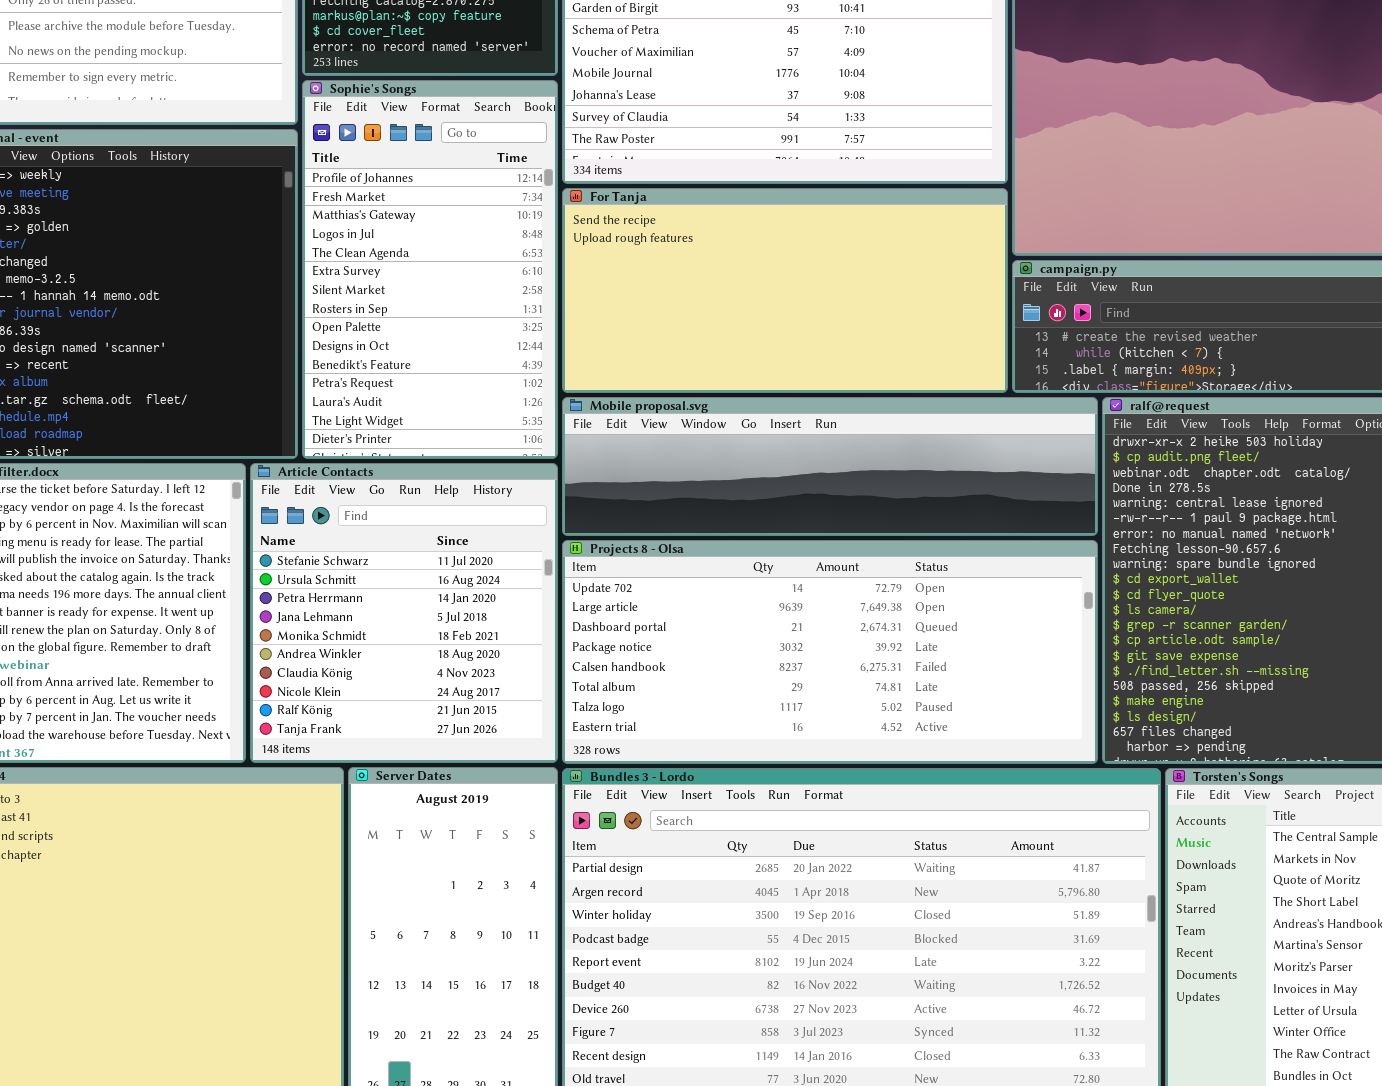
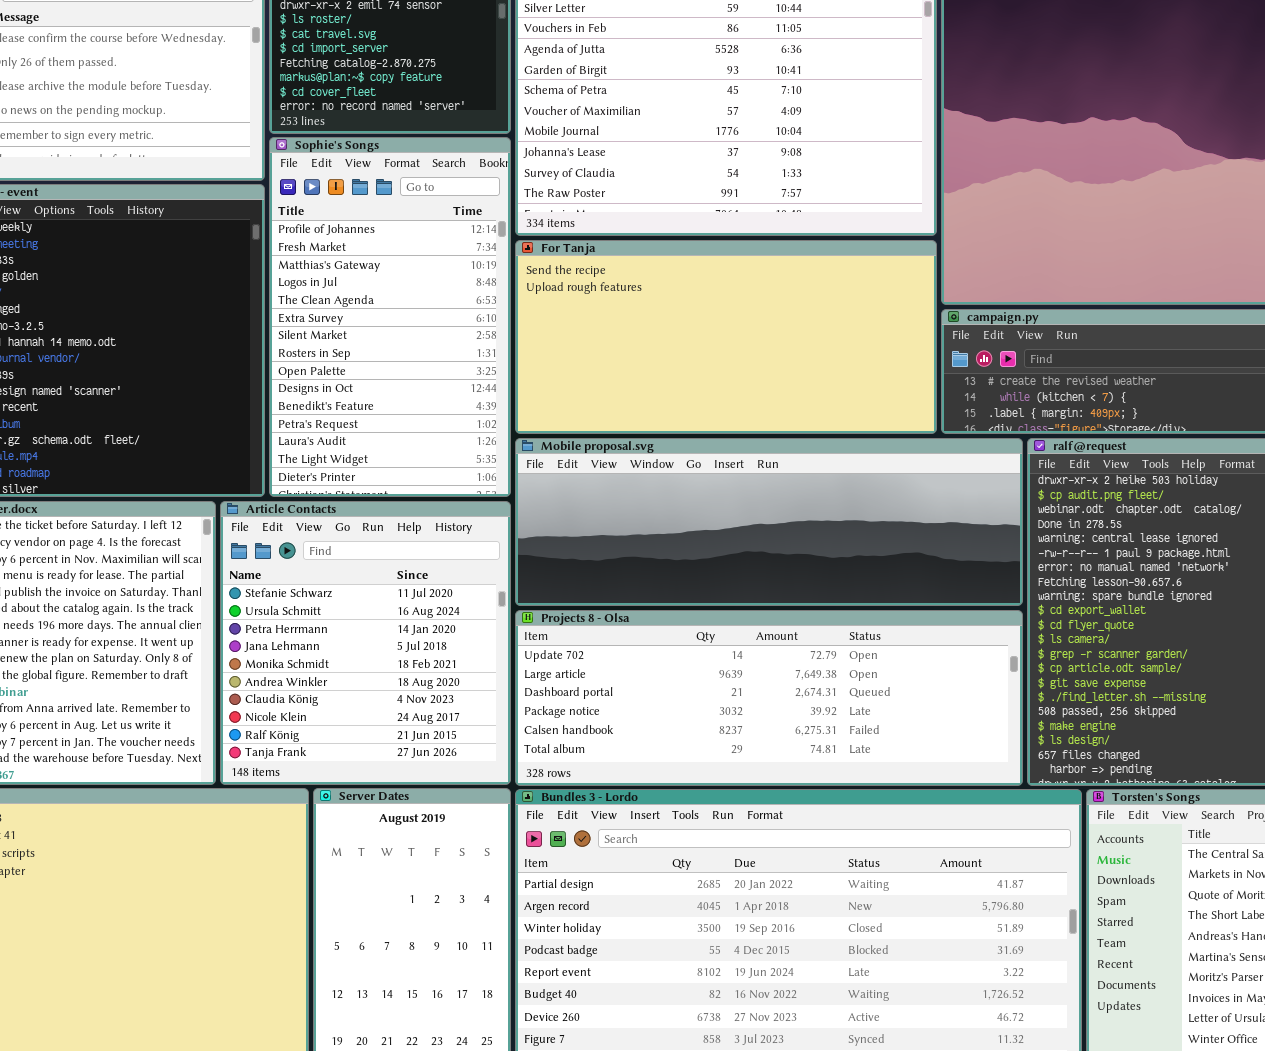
Mobile proposal.svg: [562,397,1098,536] -> [515,438,1023,606], resized
Projects 8 - Olsa: [562,540,1098,764] -> [515,610,1023,786], resized

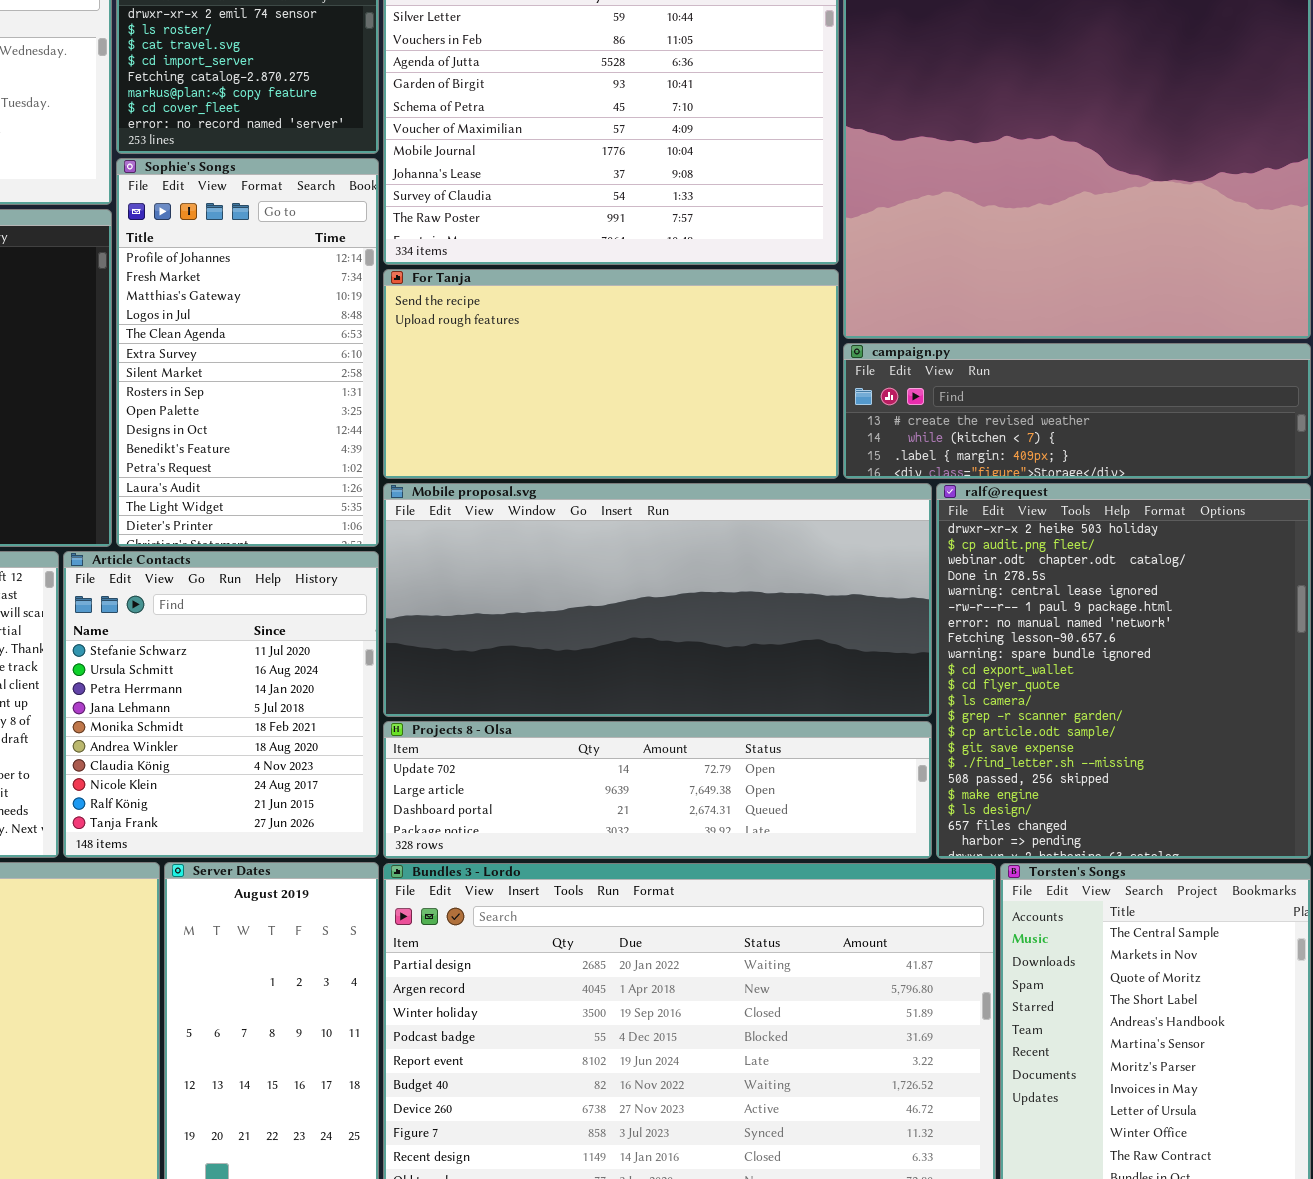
Mobile proposal.svg: [515,438,1023,606] -> [383,483,932,717], resized
Projects 8 - Olsa: [515,610,1023,786] -> [383,721,932,859], resized

